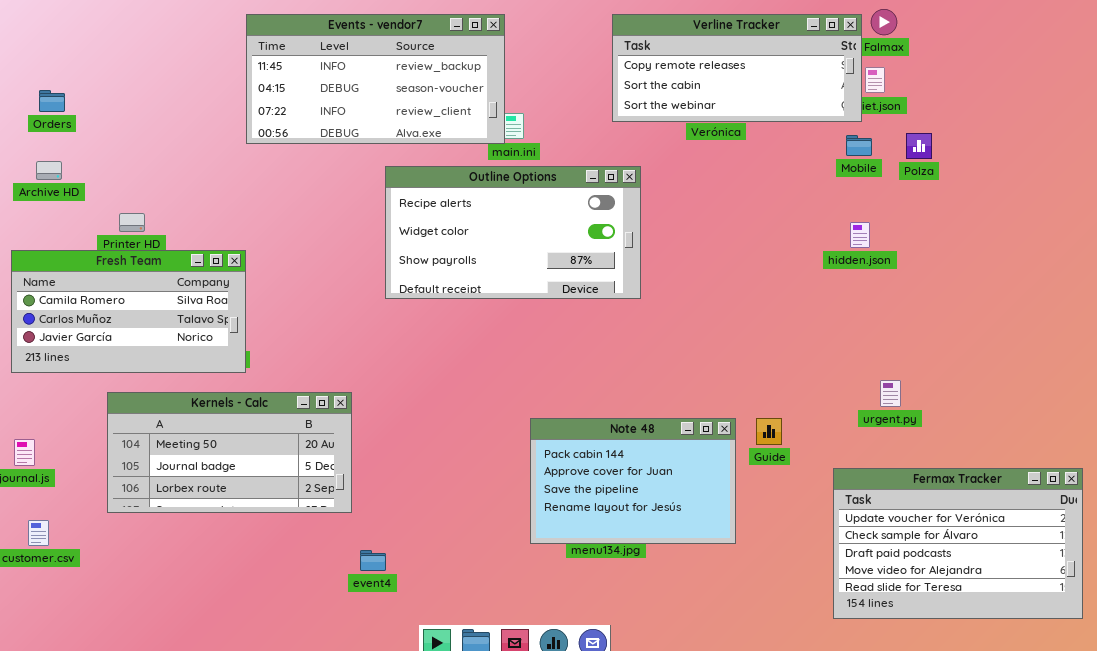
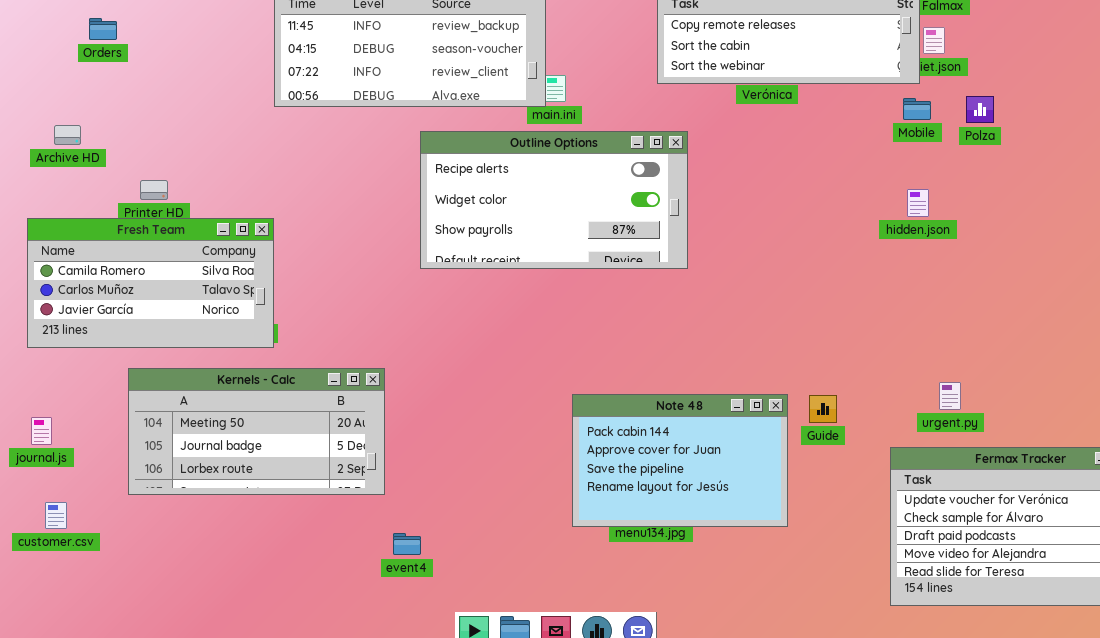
Orders: [39,90,65,112] -> [89,18,117,40], moved
urgent.py: [880,380,901,407] -> [939,382,961,410], moved

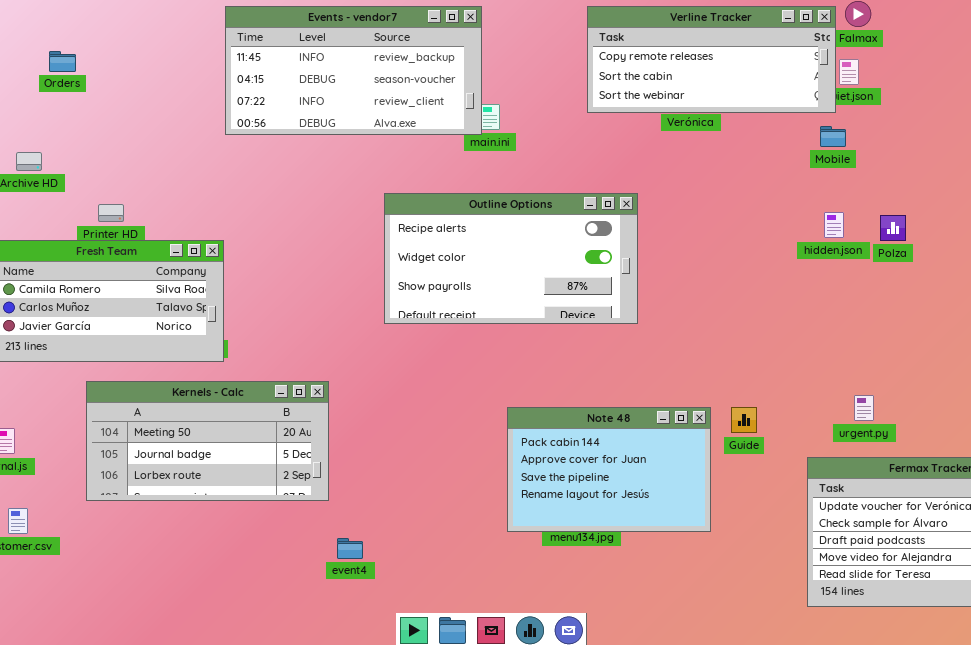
Polza: [966,96,994,123] -> [880,215,906,241], moved
Outline Options: [420,131,688,269] -> [384,193,638,324], moved

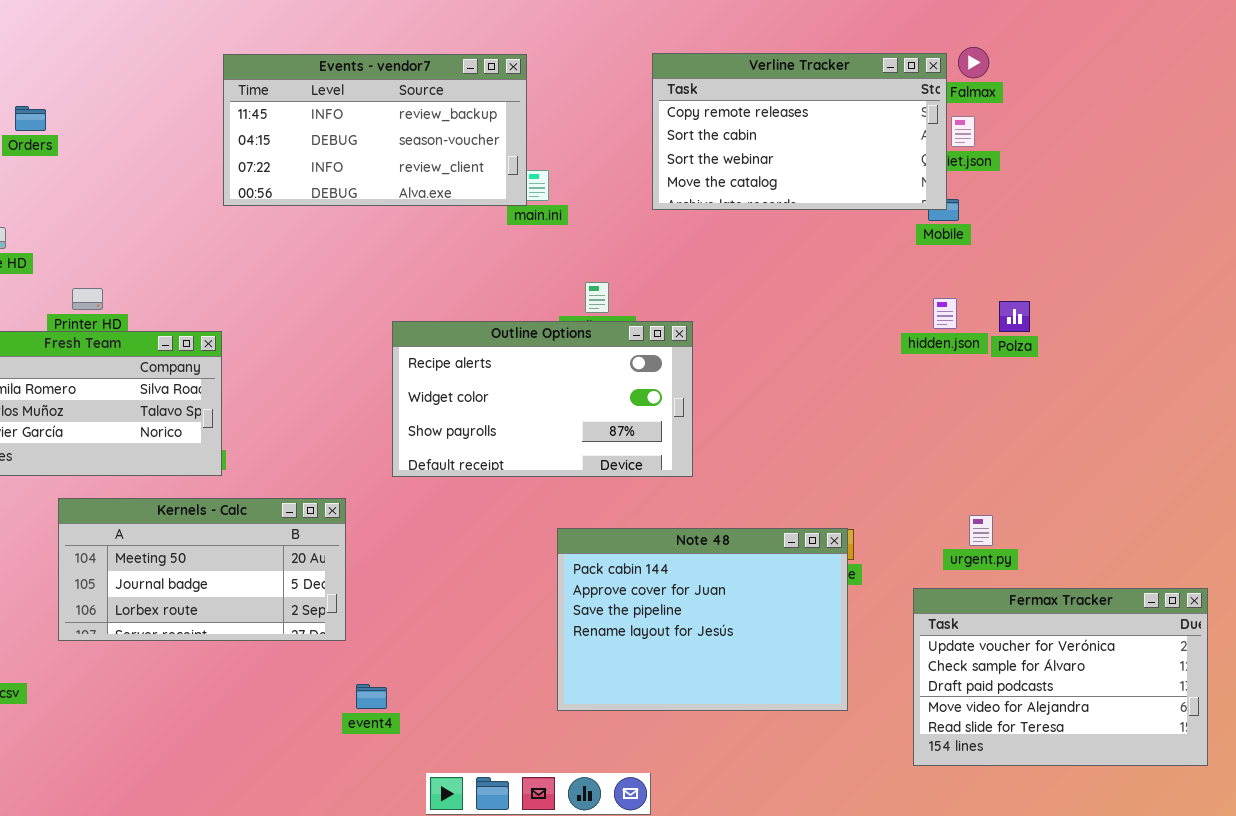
Verline Tracker: [587,6,836,113] -> [652,53,947,210], resized
Outline Options: [384,193,638,324] -> [392,321,693,477], moved
Note 48: [507,407,711,532] -> [557,528,848,711], resized

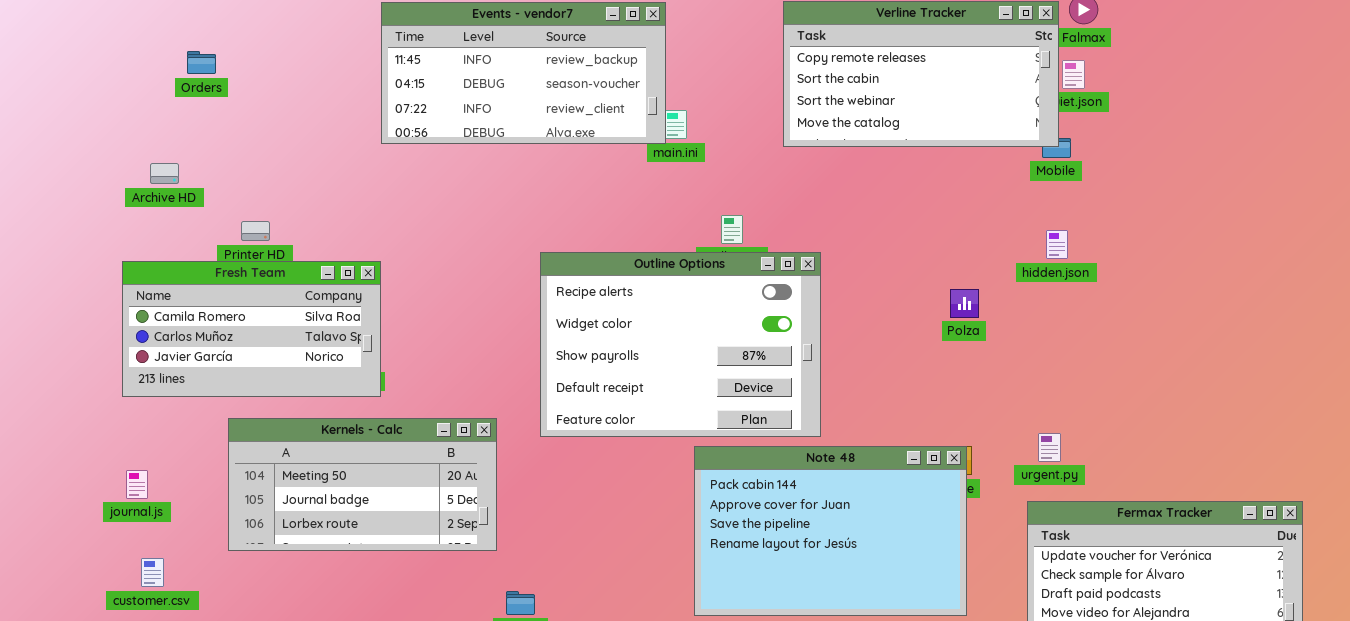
Polza: [999,301,1030,332] -> [950,289,979,318], moved
Outline Options: [392,321,693,477] -> [540,252,821,437], resized
urgent.py: [969,515,993,546] -> [1038,433,1061,462], moved

